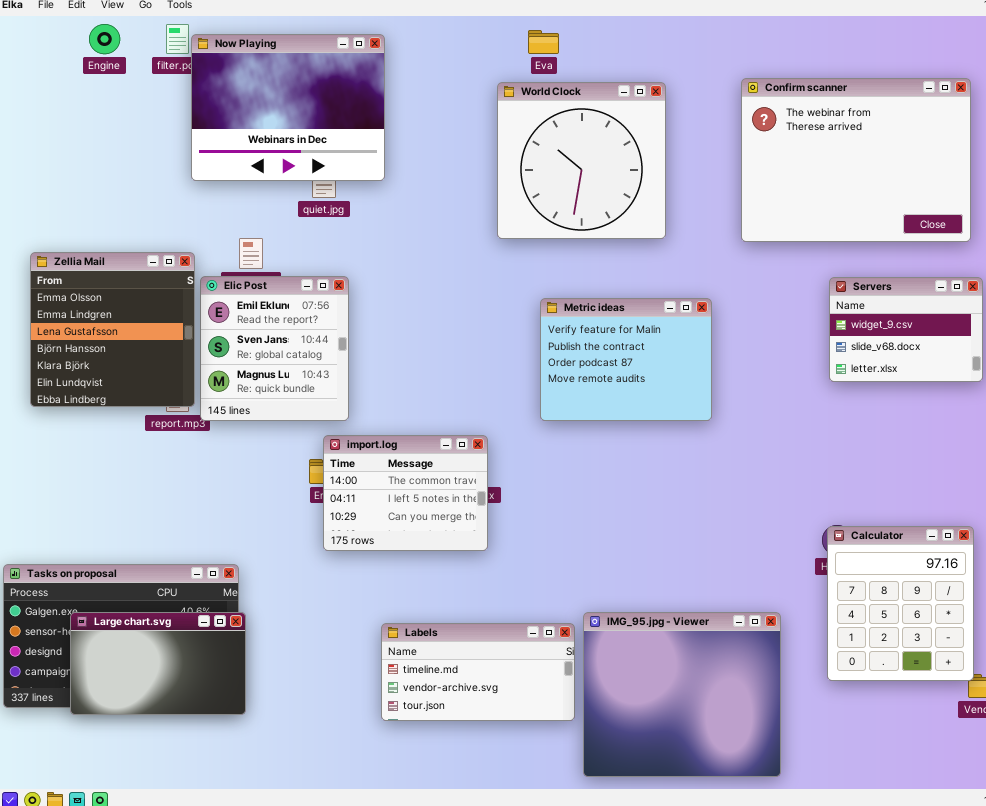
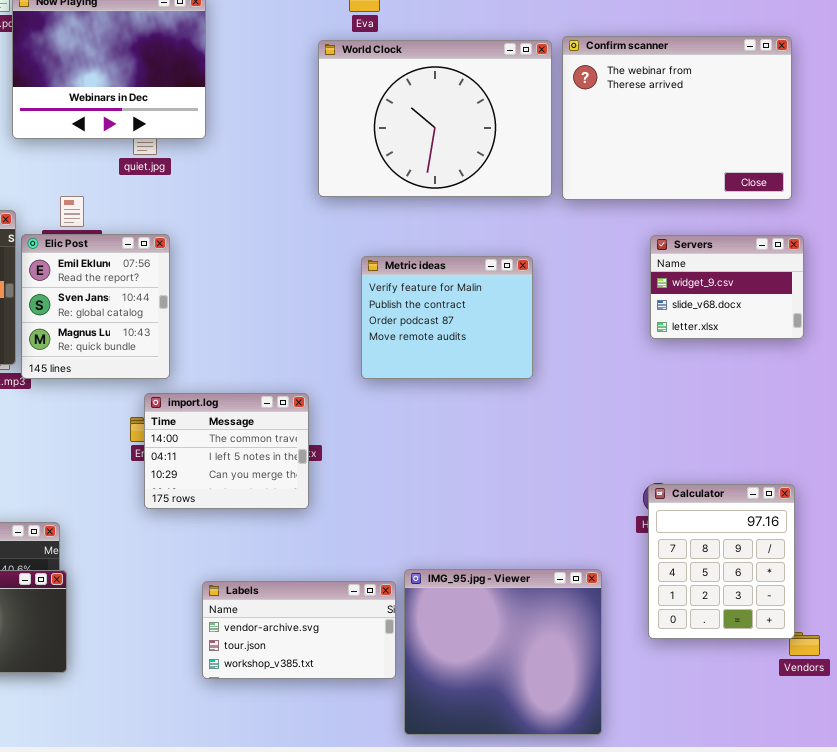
World Clock: [497,82,666,239] -> [318,40,552,197], resized
Labels: [381,623,575,721] -> [202,581,396,679], scrolled down 1 row

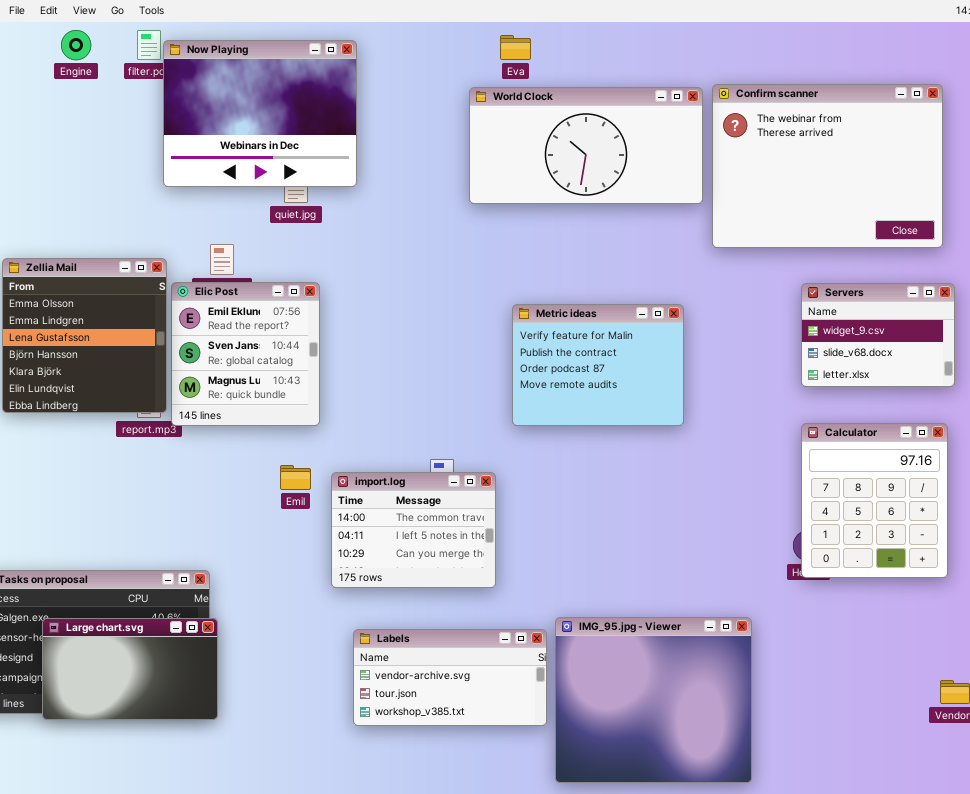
World Clock: [318,40,552,197] -> [469,87,703,204], resized
import.log: [144,393,309,509] -> [331,472,496,588], moved
Calculator: [648,484,795,639] -> [801,423,948,578], moved

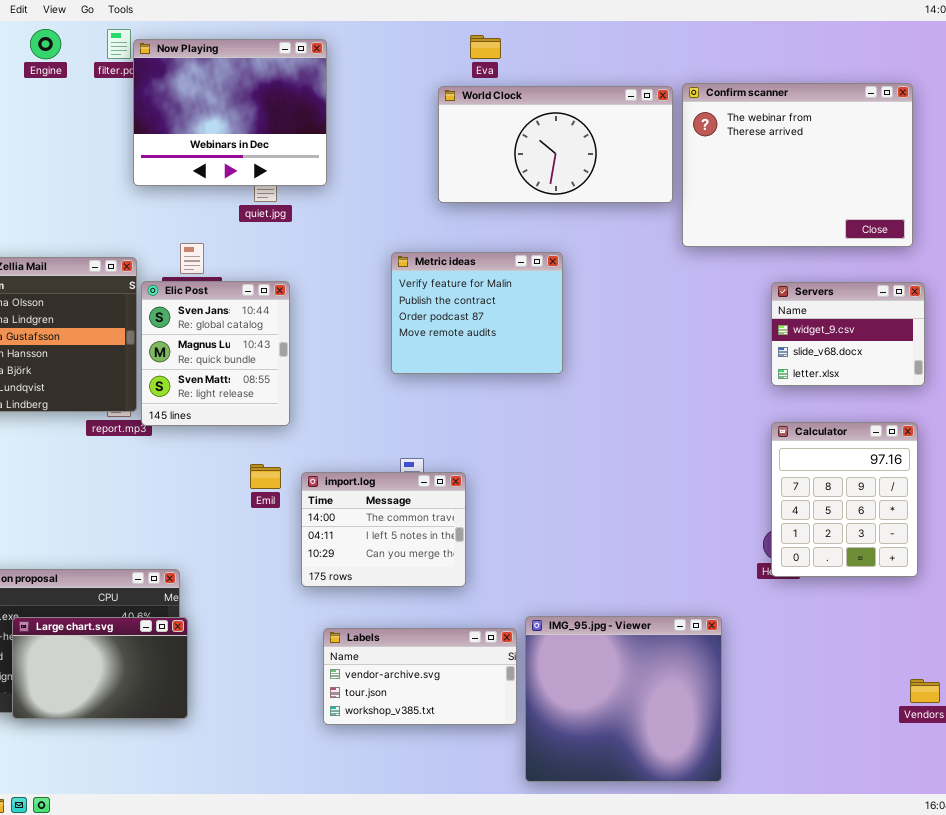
Elic Post: [171,282,320,426] -> [141,281,290,426], scrolled down 1 row
Metric ideas: [512,304,684,426] -> [391,252,563,374], moved

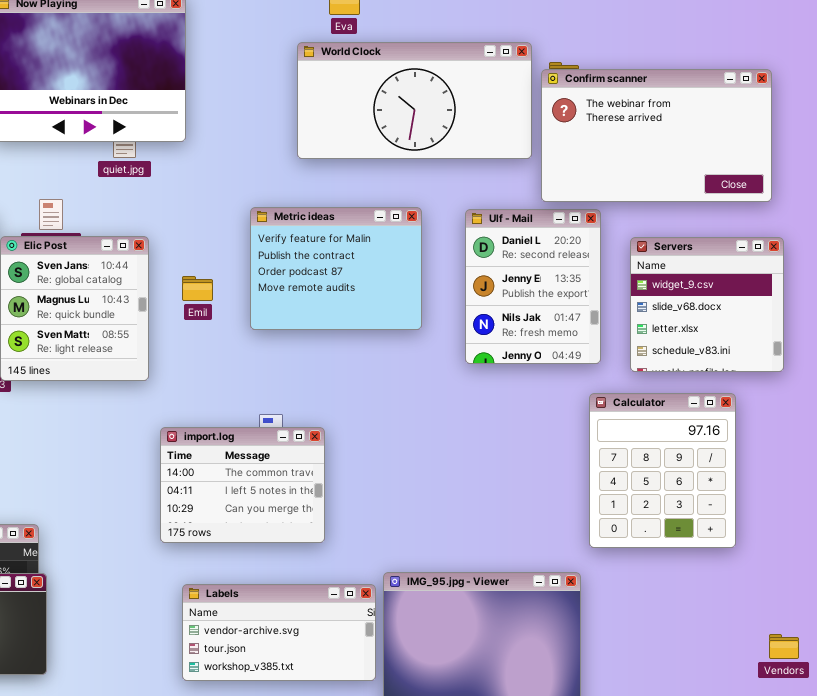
Confirm scanner: [682,83,913,247] -> [541,69,772,202], resized
Ulf - Mail: none -> [465,209,601,364], opened
Servers: [771,282,925,386] -> [630,237,784,372], resized
Calculator: [771,422,918,577] -> [589,393,736,548], moved
Emil: [250,464,281,489] -> [182,276,213,301], moved

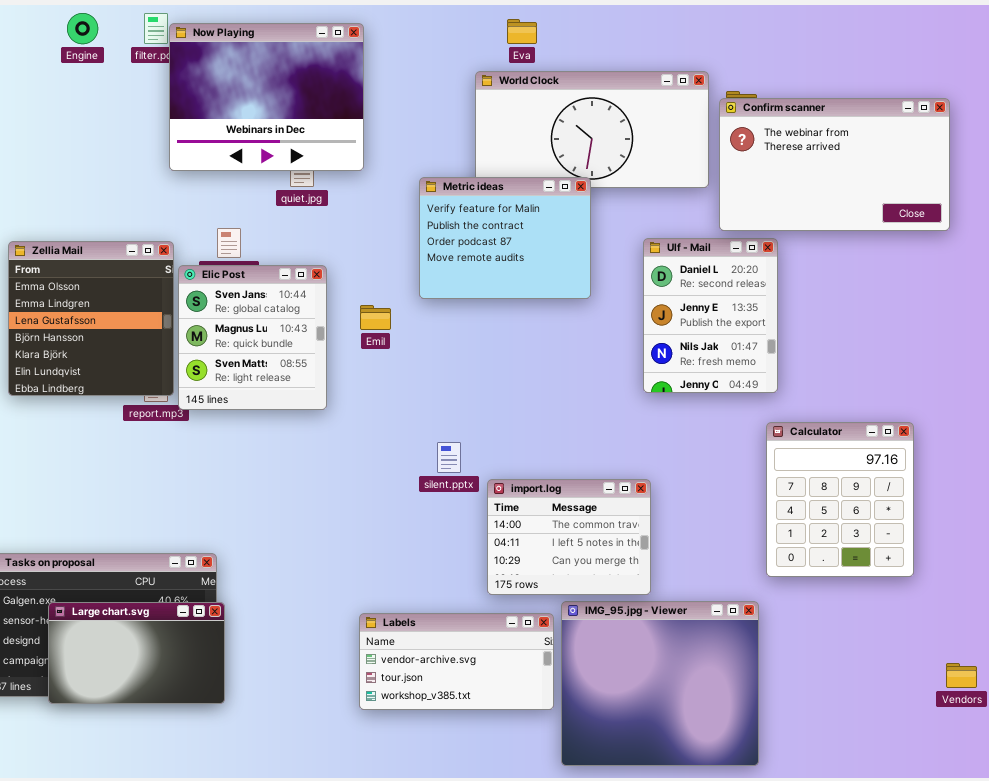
Metric ideas: [250,207,422,330] -> [419,177,591,299], moved
Servers: [630,237,784,372] -> none, closed
import.log: [160,427,325,543] -> [487,479,651,595], moved

